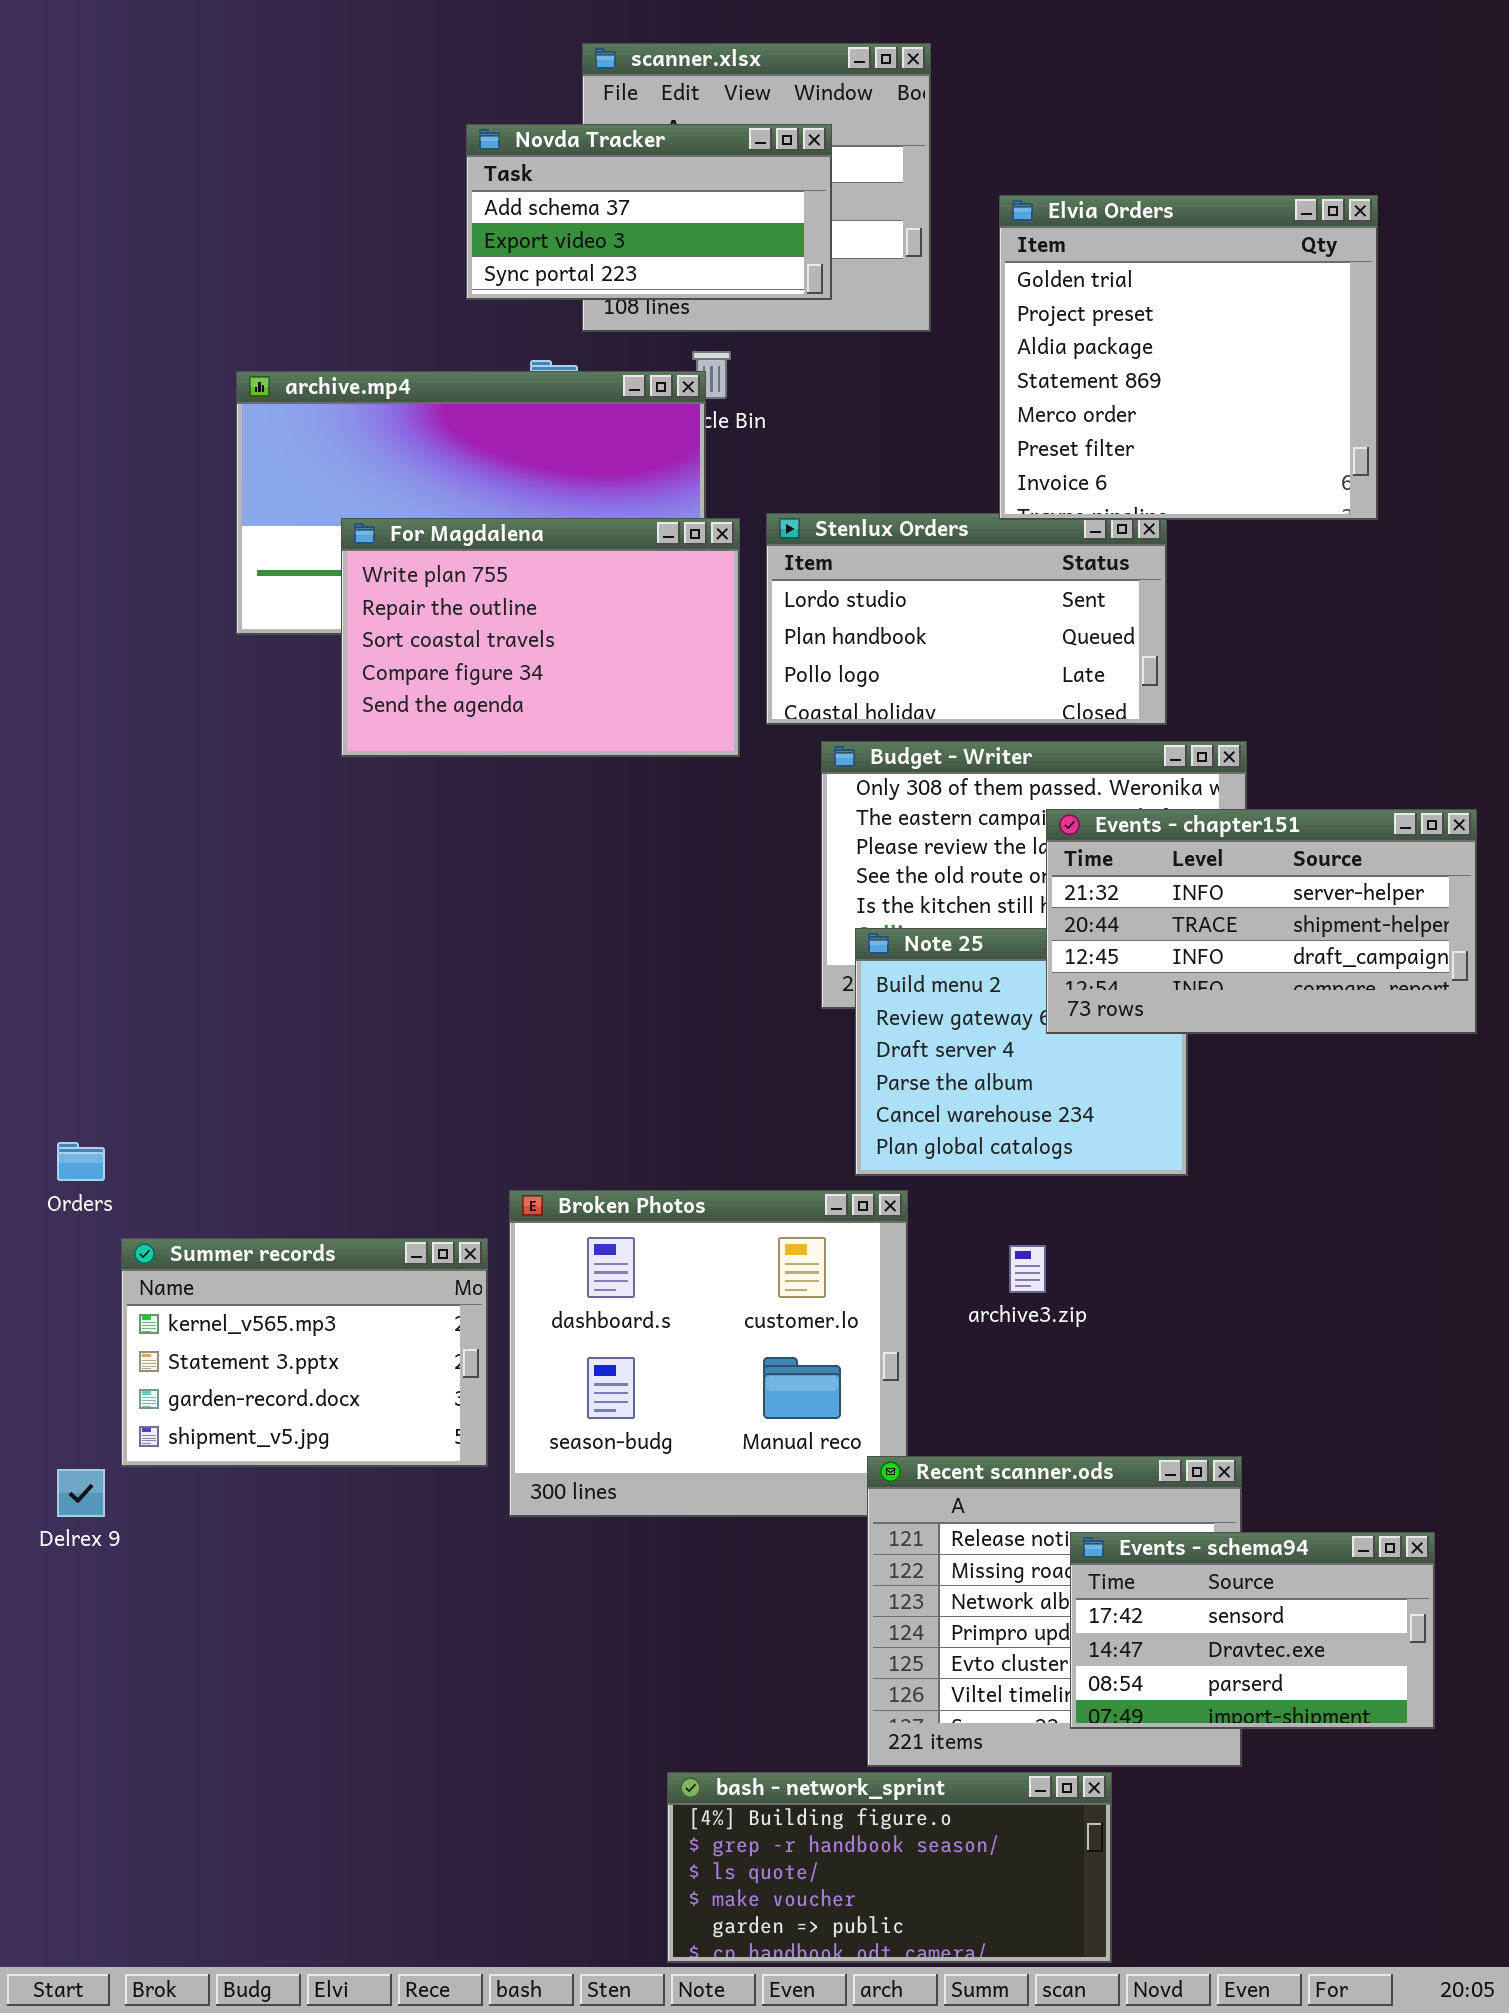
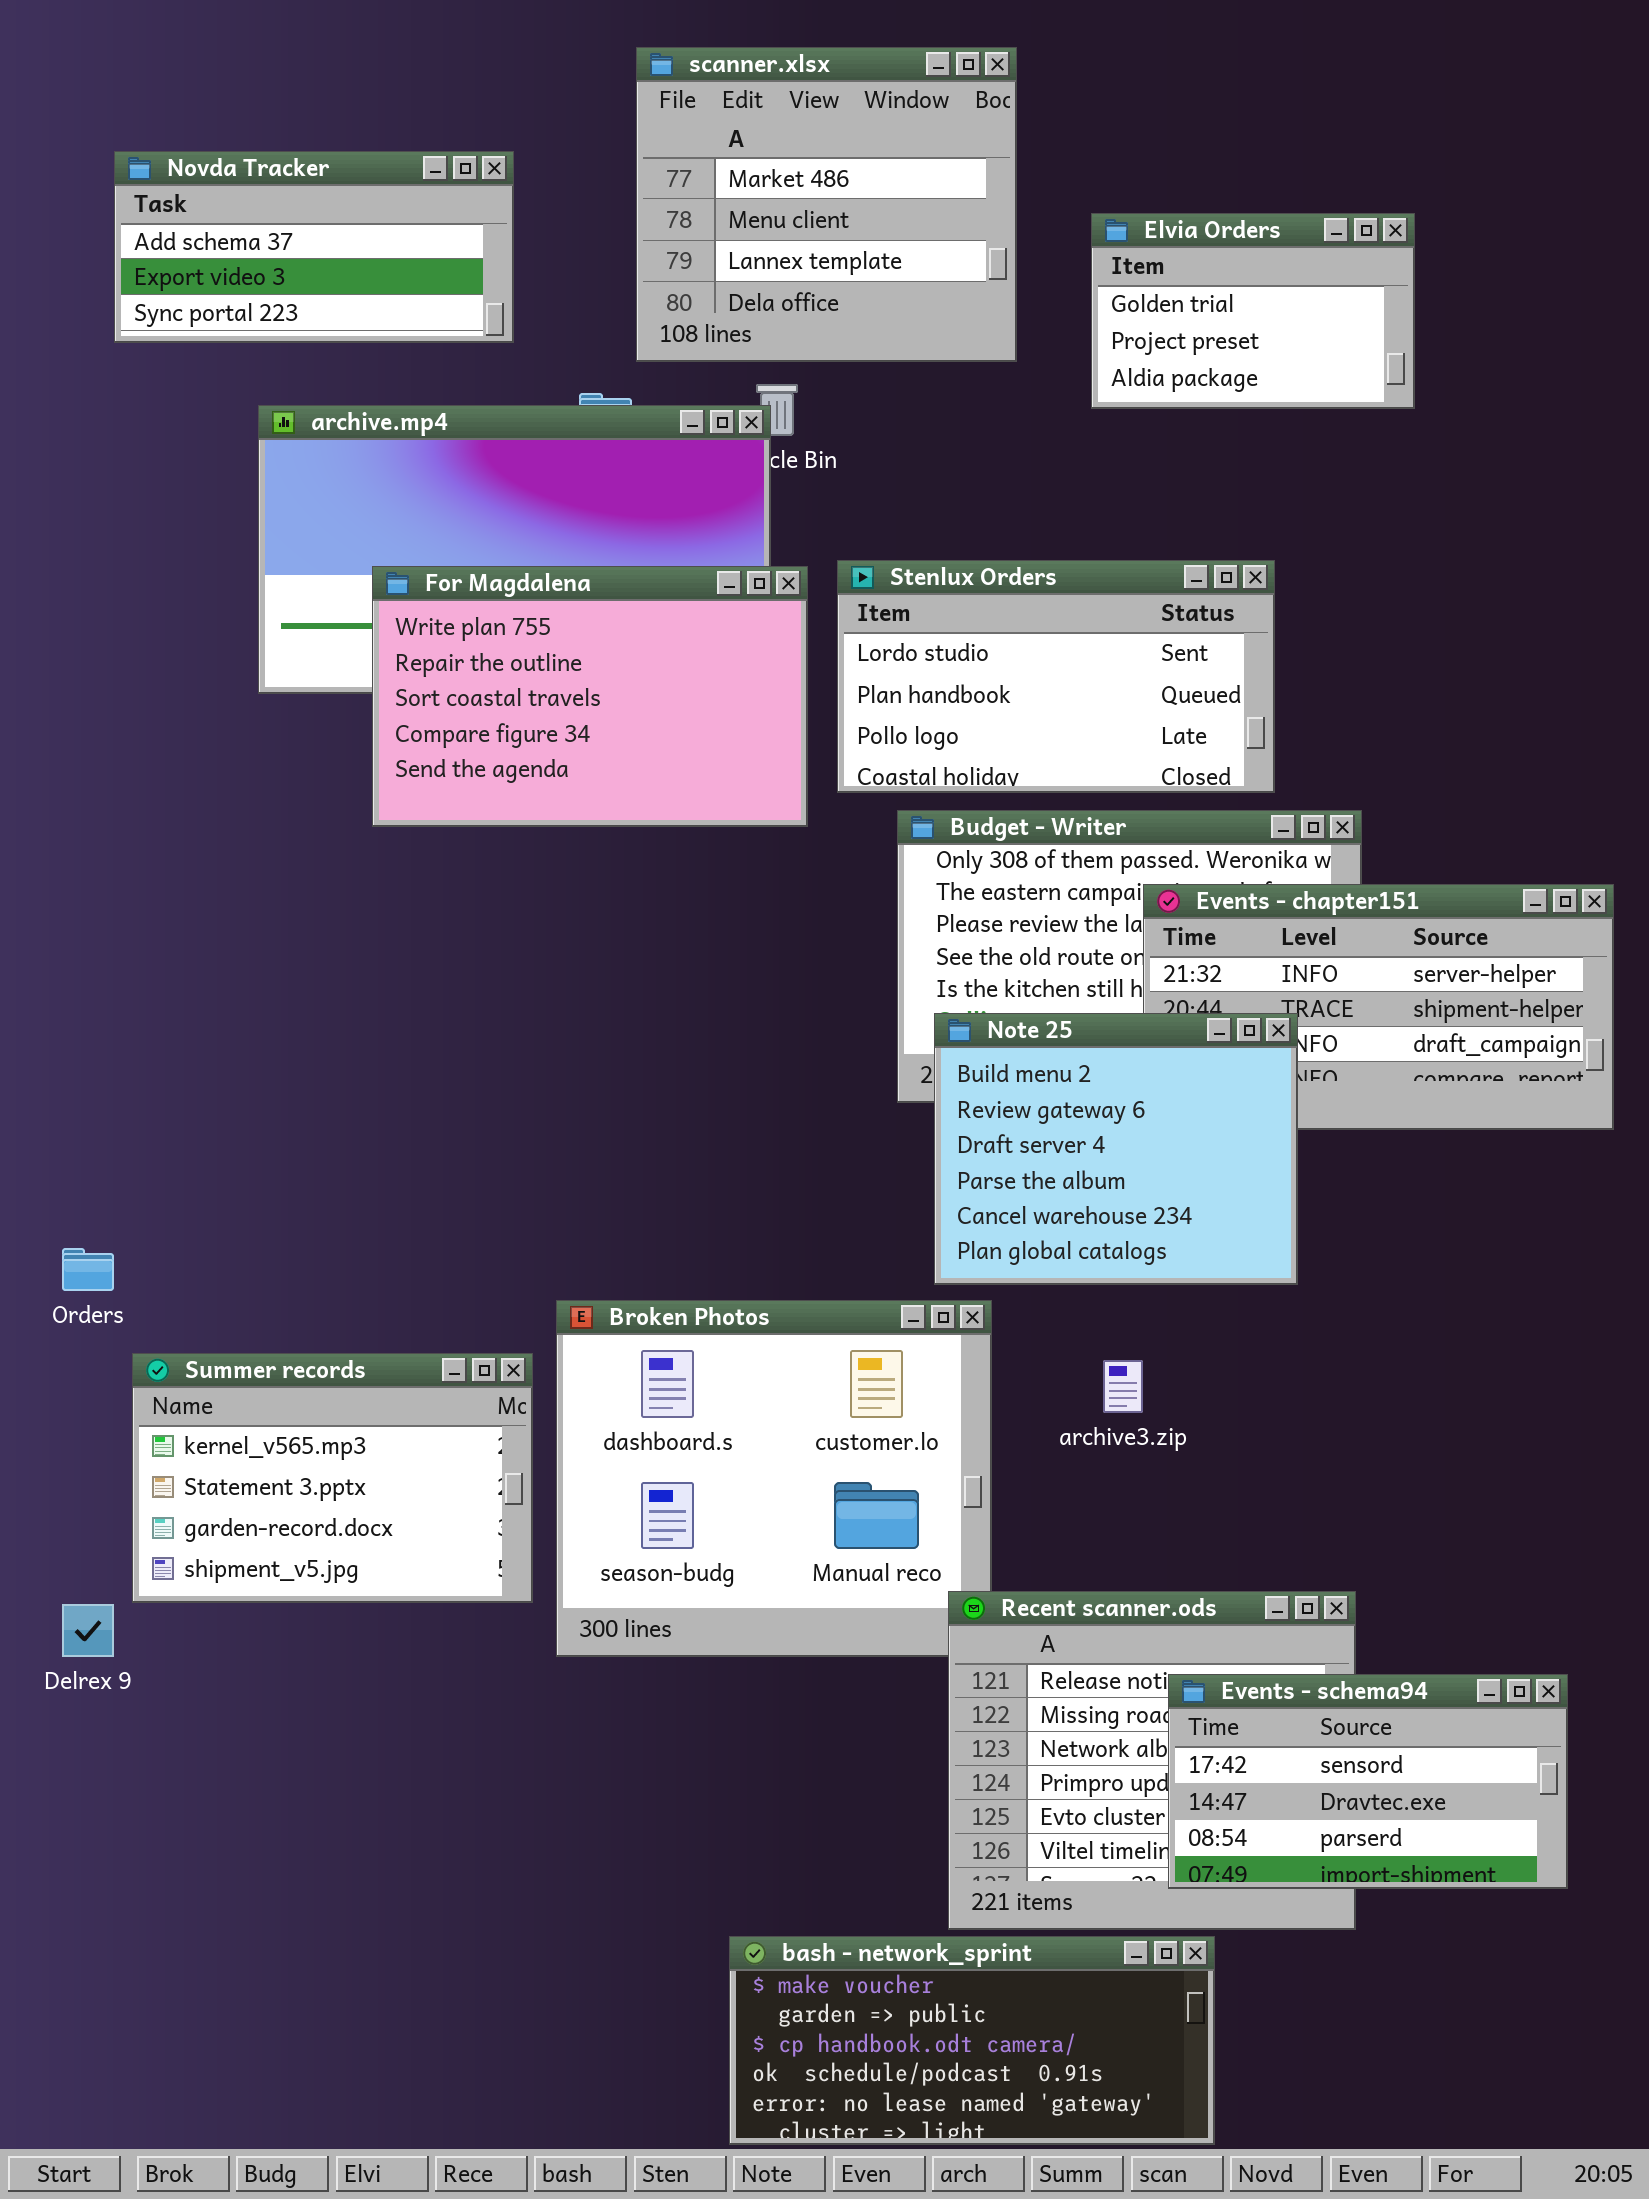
Novda Tracker: [466,124,832,300] -> [114,151,514,343], moved
Elvia Orders: [999,195,1378,520] -> [1091,213,1415,409], resized
Note 25: [855,928,1188,1176] -> [934,1013,1298,1285], raised
bash - network_sprint: [667,1772,1112,1963] -> [729,1936,1215,2145], scrolled down 3 rows

